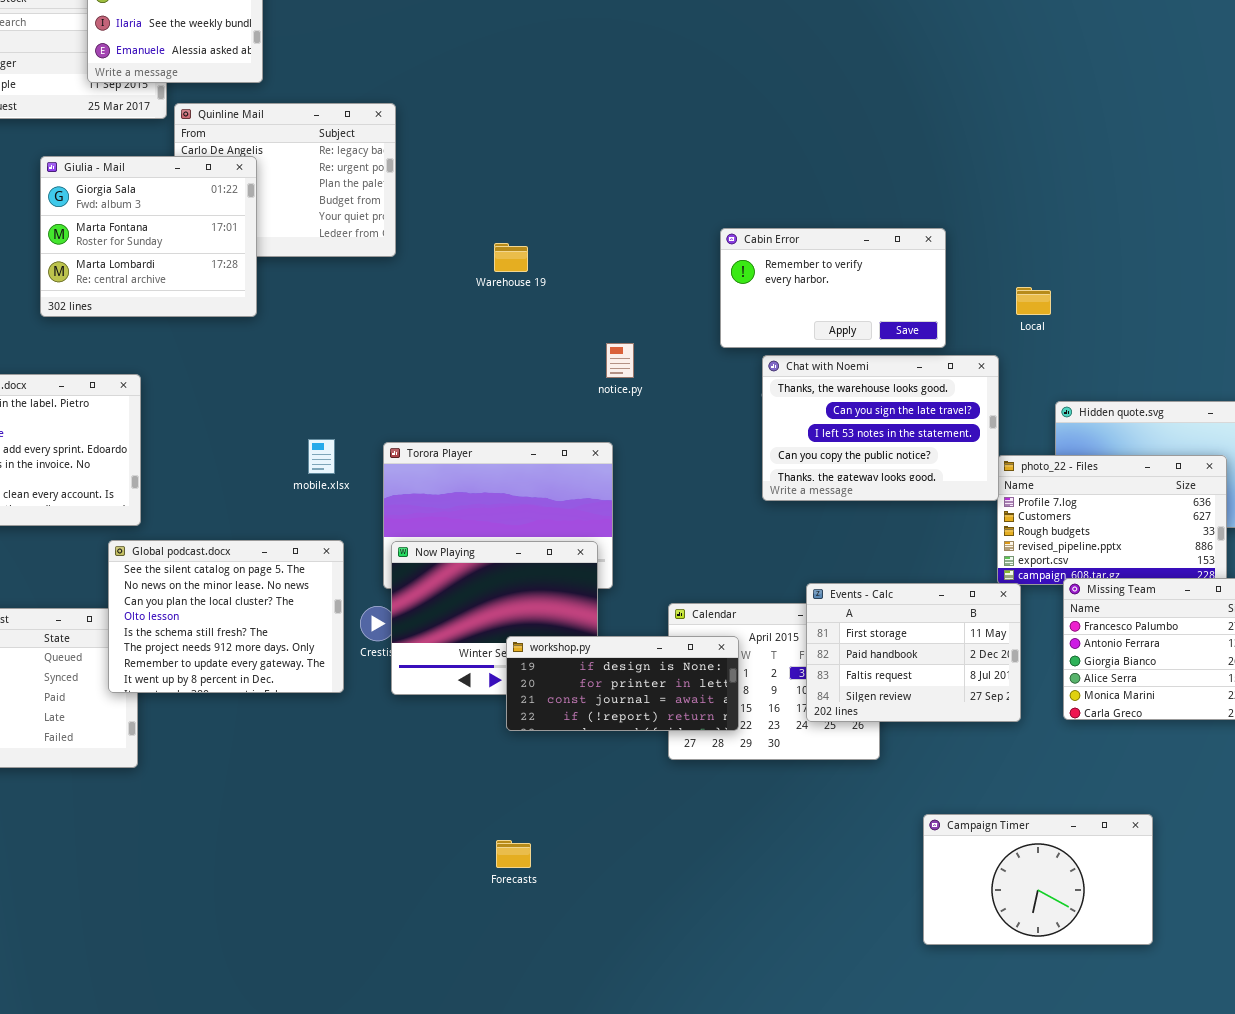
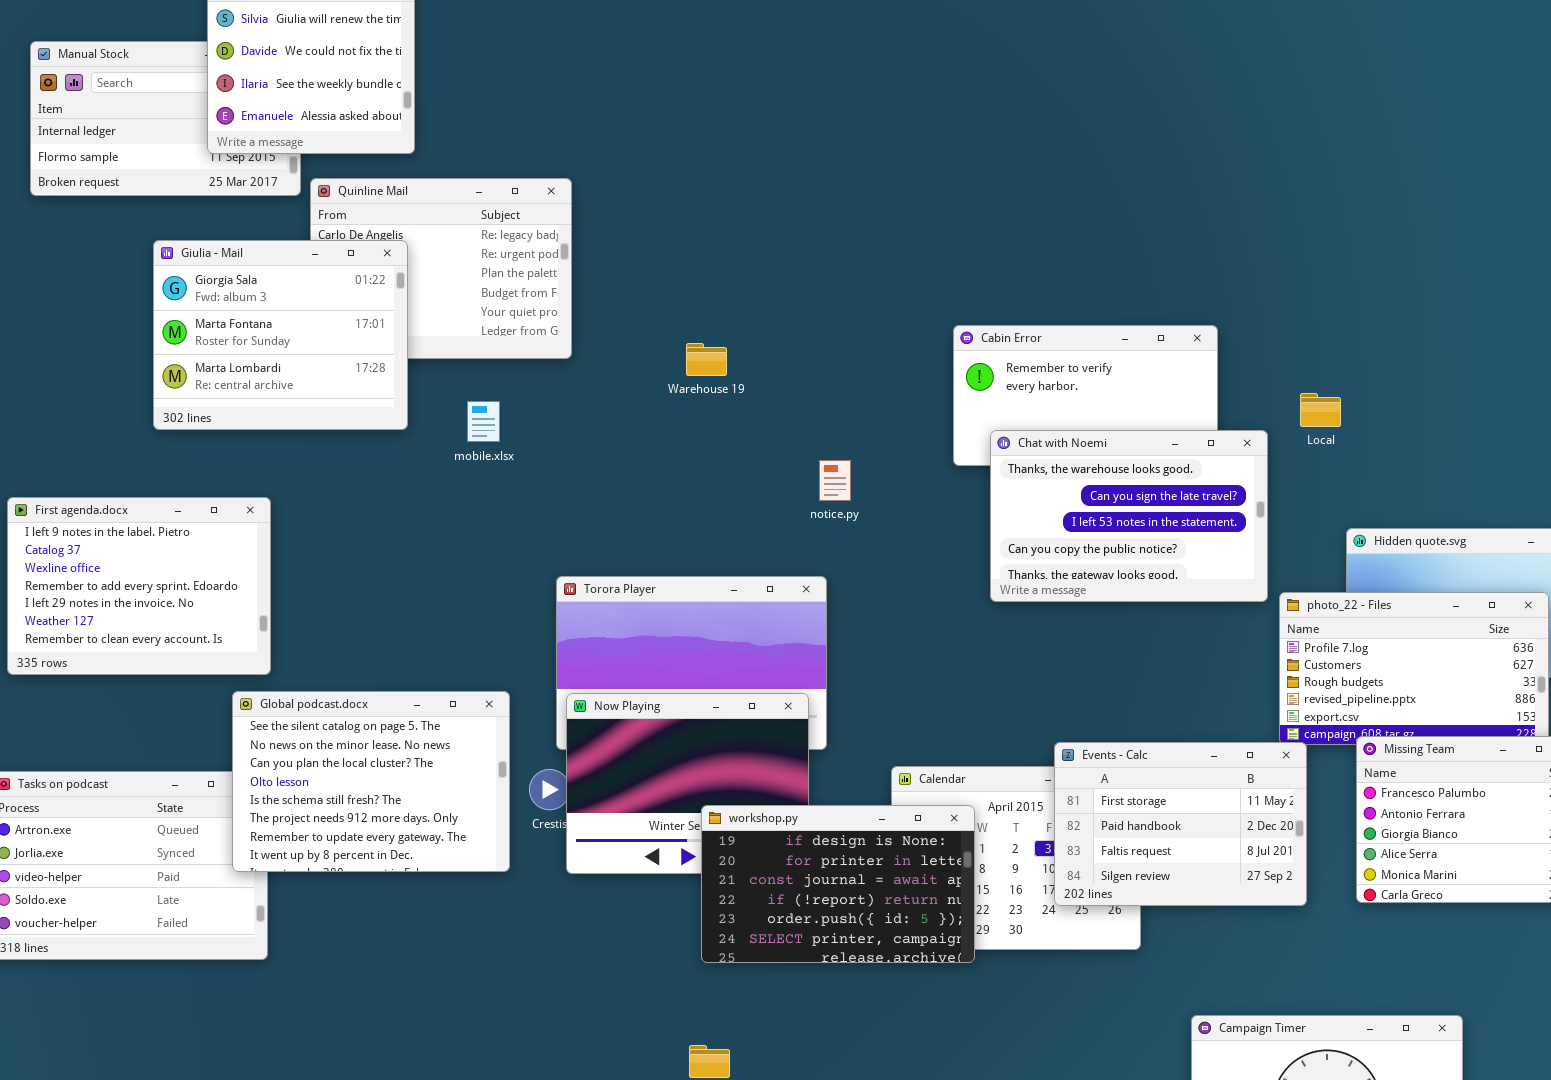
Chat with Noemi: [762,355,999,501] -> [990,430,1268,602], moved
mobile.xlsx: [308,439,335,474] -> [467,401,500,442], moved
workshop.py: [506,636,739,731] -> [701,805,975,963], resized

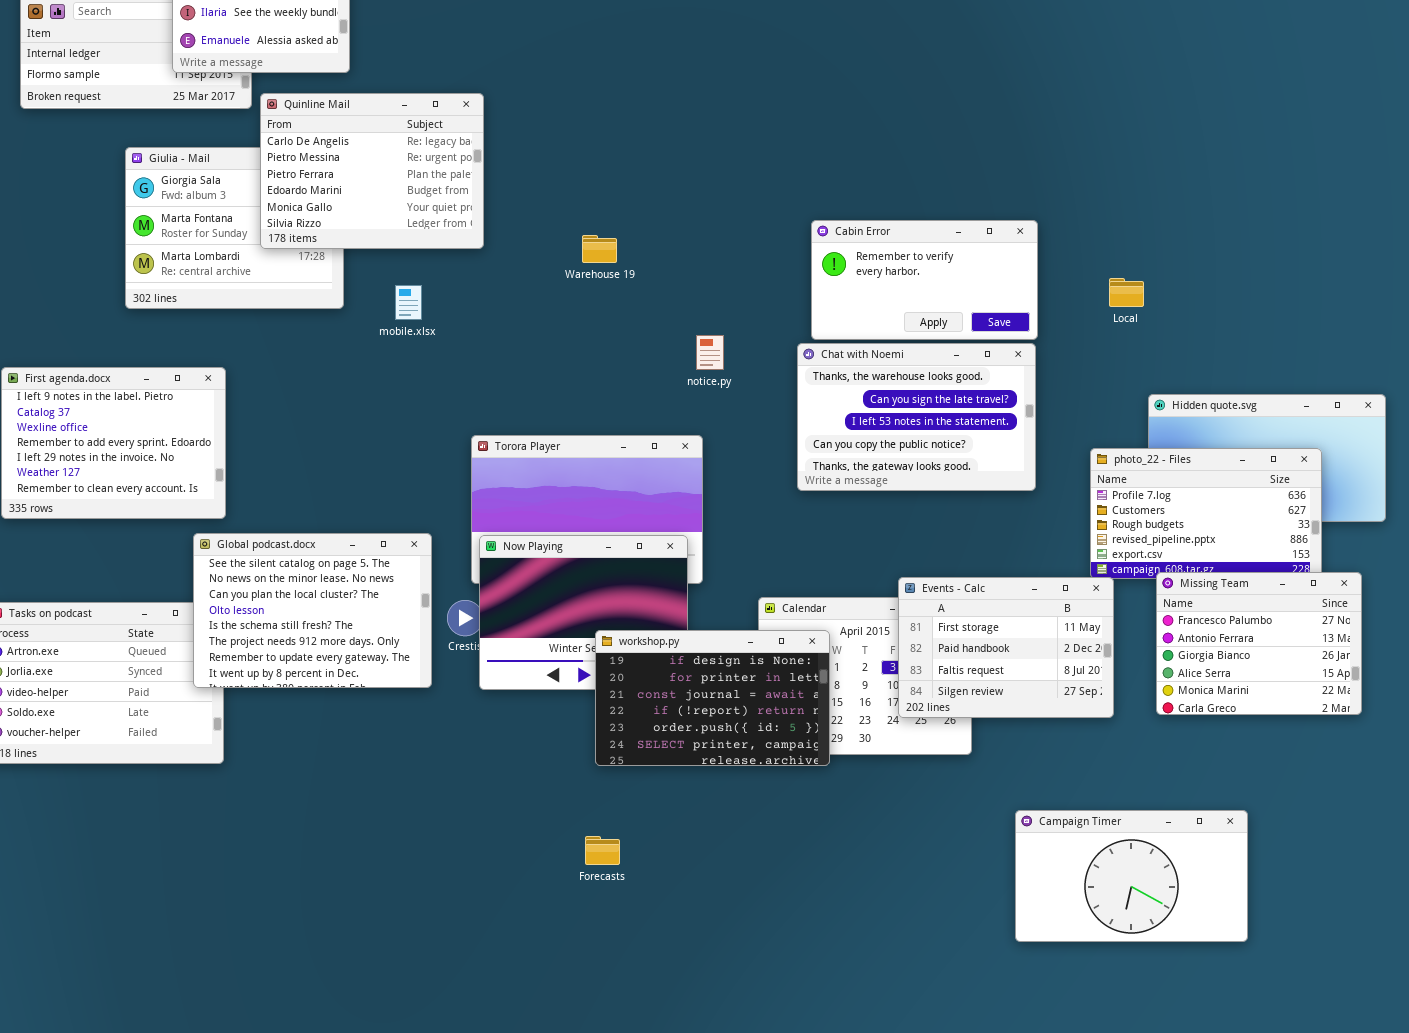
Quinline Mail: [310,178,572,359] -> [260,93,484,249], raised
Chat with Noemi: [990,430,1268,602] -> [797,343,1036,491], moved

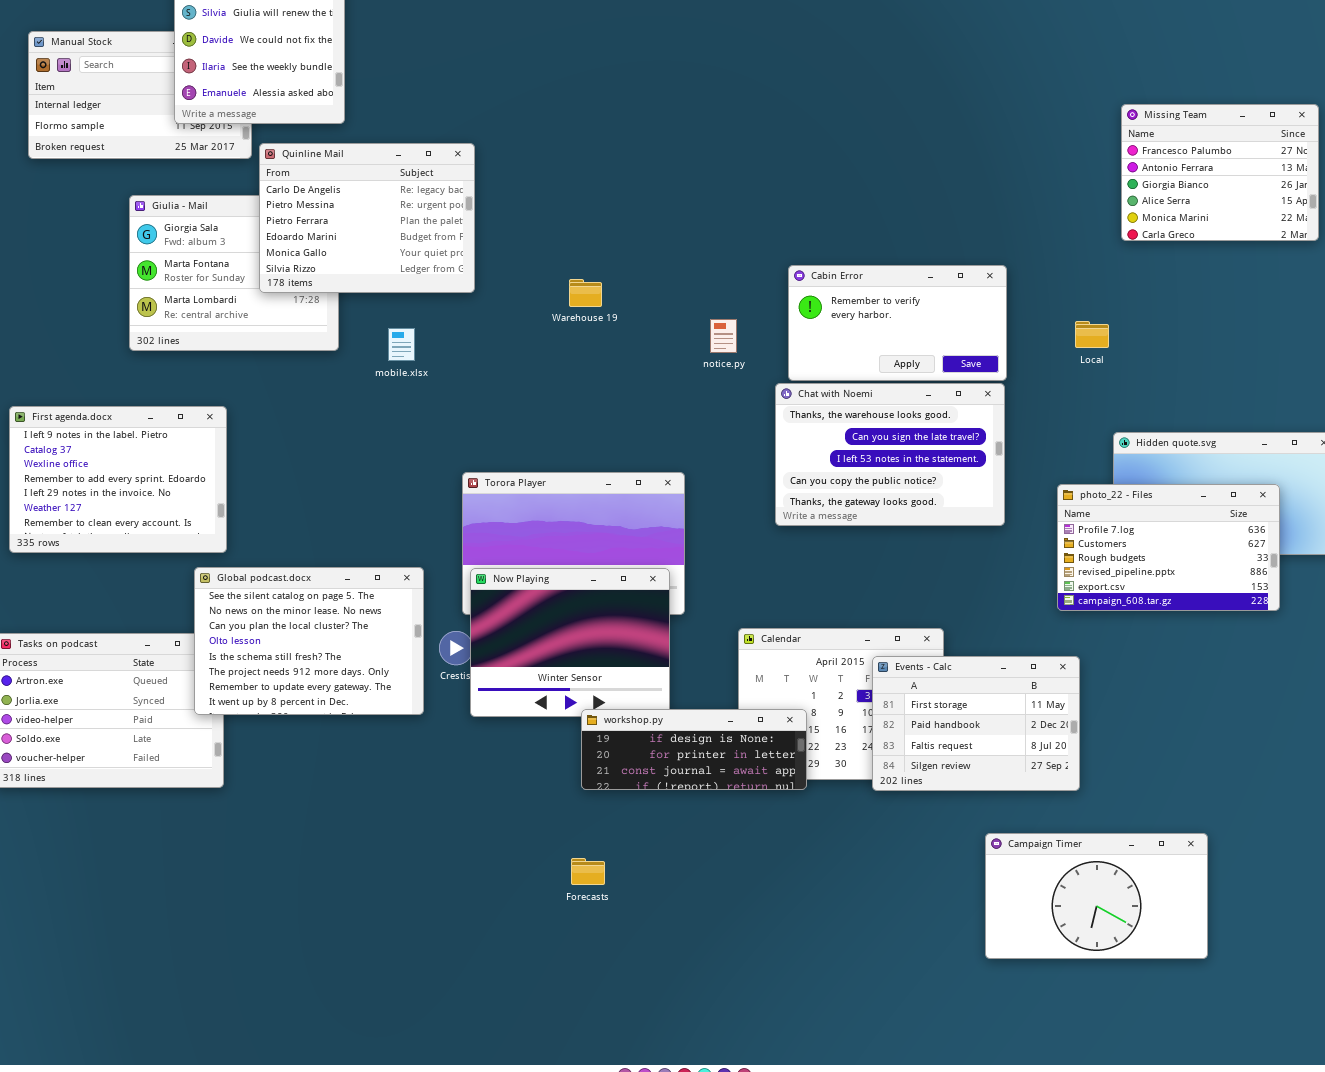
notice.py: [696,335,724,370] -> [710,319,737,353], moved
Missing Team: [1156,572,1362,715] -> [1121,104,1319,241], moved
Events - Calc: [898,577,1114,718] -> [872,656,1080,791], moved
workshop.py: [595,630,830,766] -> [581,709,807,790], resized

